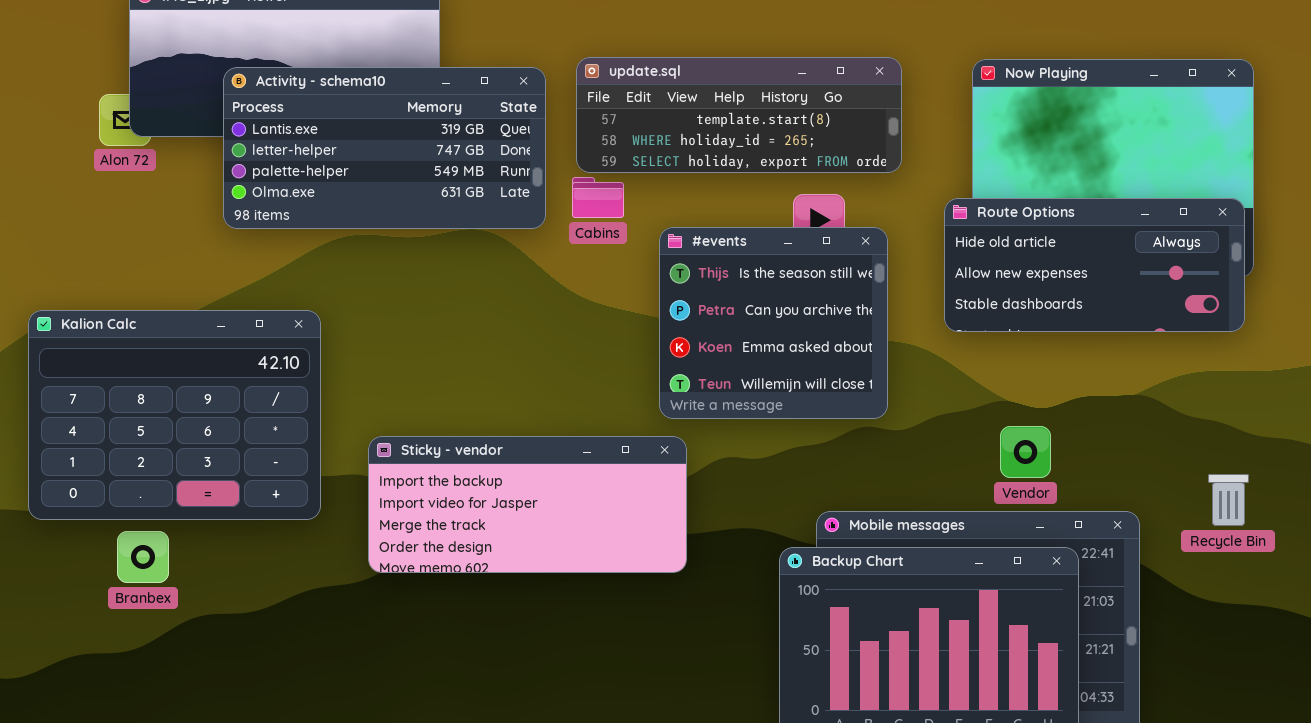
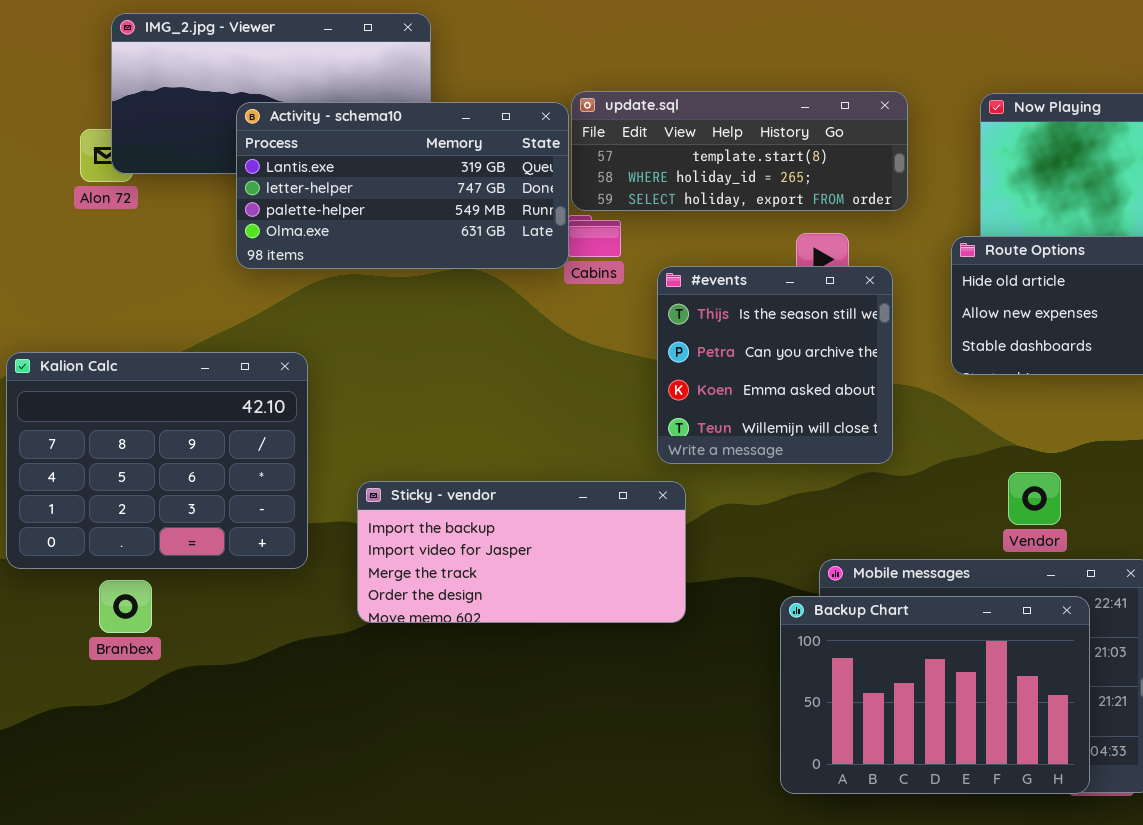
Activity - schema10: [223,67,546,229] -> [236,102,569,269], moved

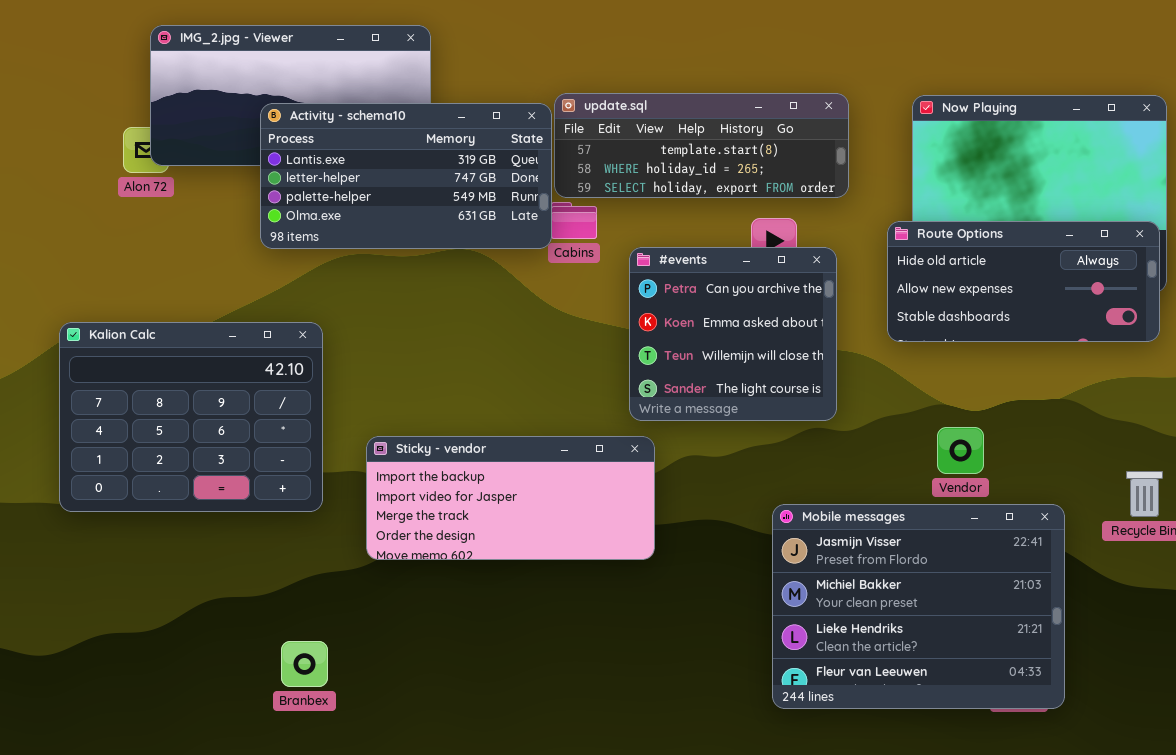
#events: [657,266,893,464] -> [629,247,837,421], scrolled down 1 row
Branbex: [99,580,152,633] -> [281,641,328,687], moved
Backup Chart: [780,596,1090,794] -> none, closed

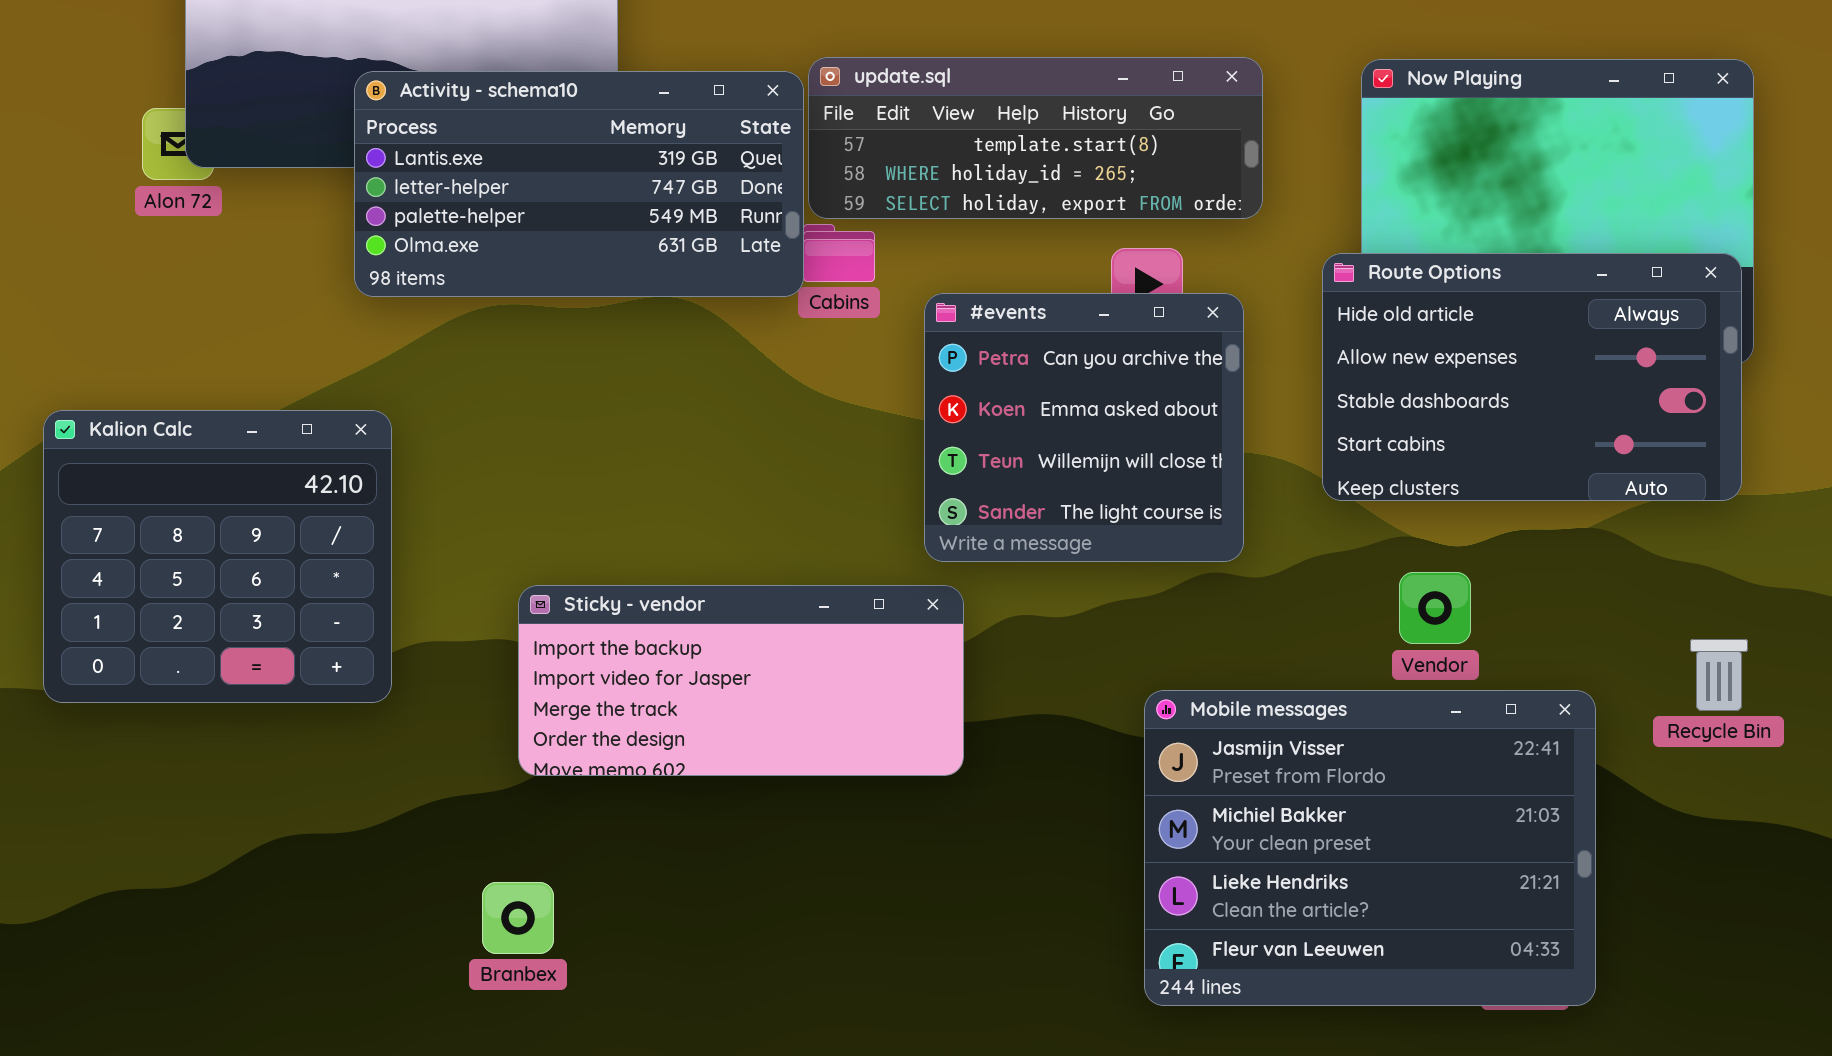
Route Options: [887,221,1160,342] -> [1322,253,1742,501], resized
Kalion Calc: [59,322,323,512] -> [43,410,392,703], resized
Branbex: [281,641,328,687] -> [482,882,554,954], moved

